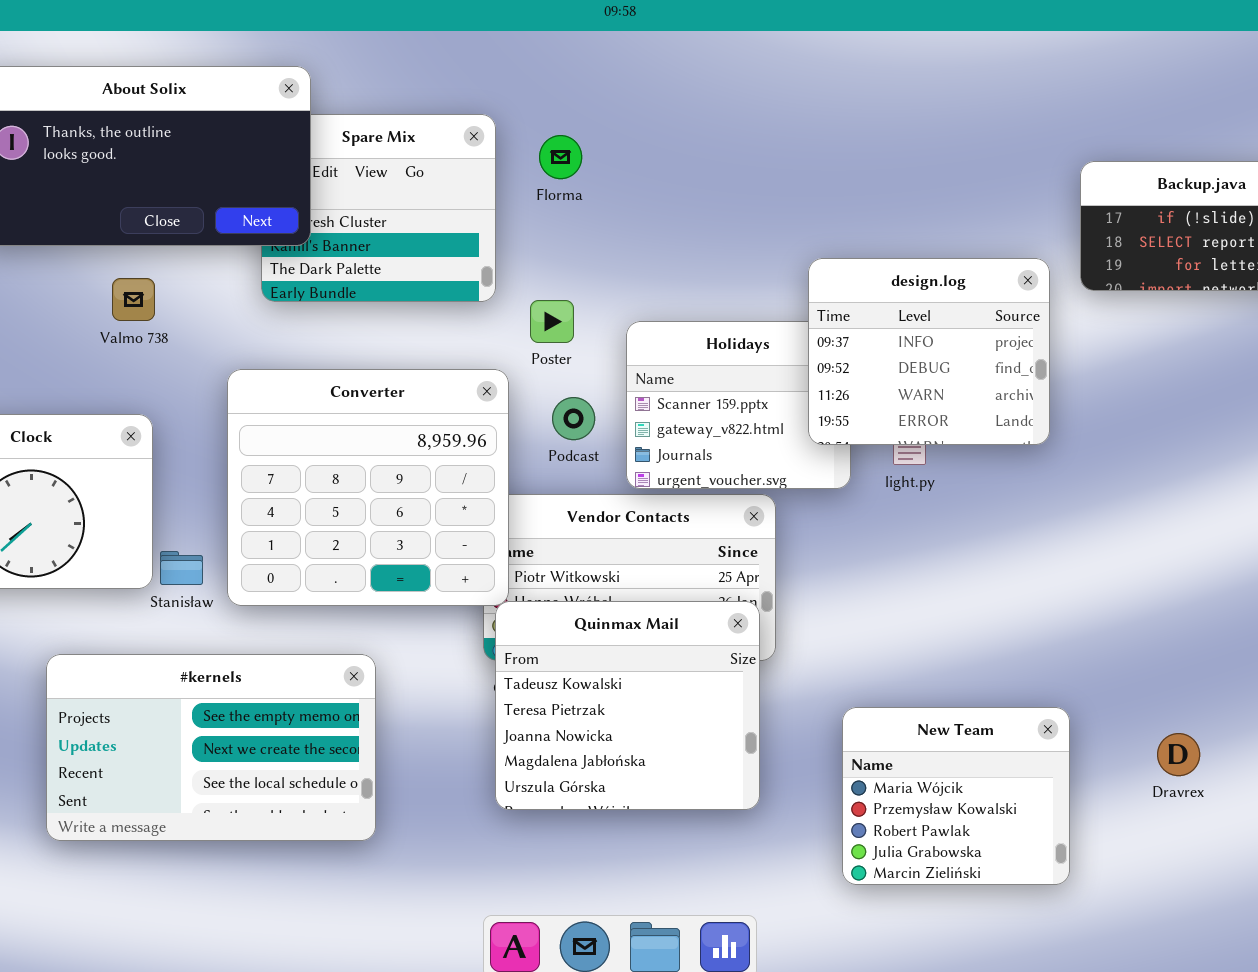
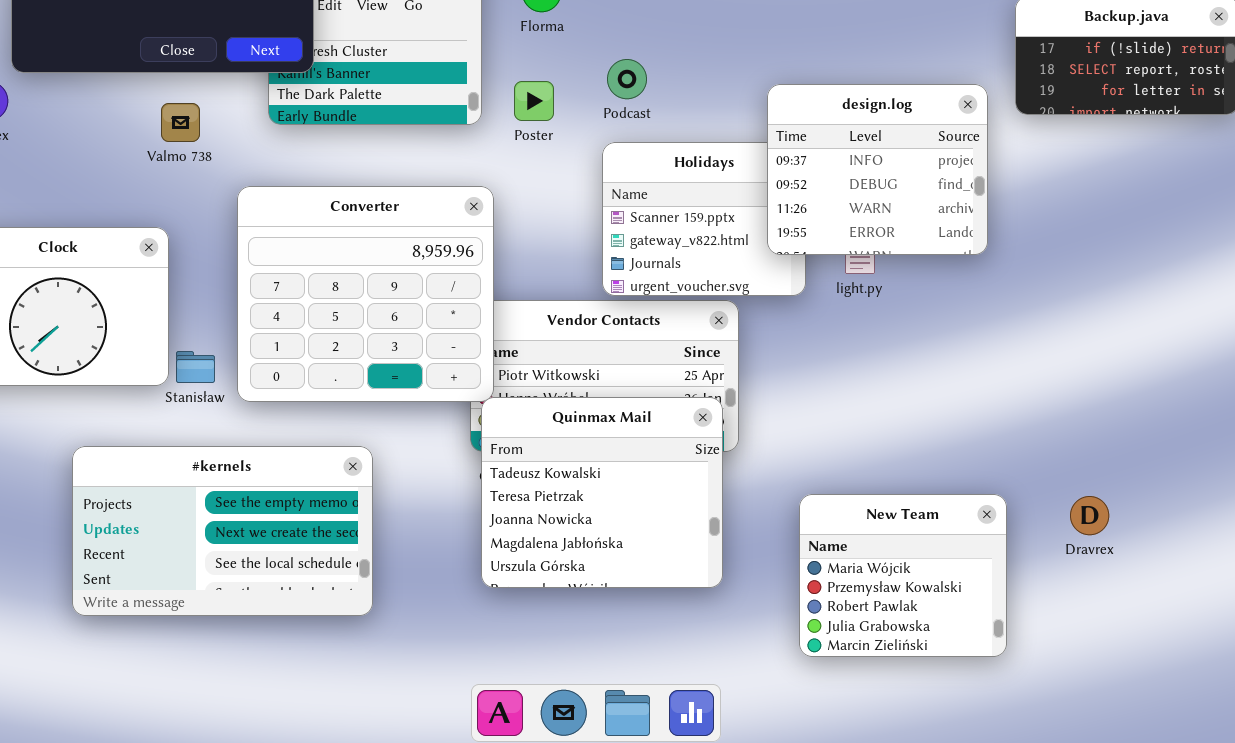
Valmo 738: [112,278,155,321] -> [161,103,200,142], moved
Poster: [530,300,574,343] -> [514,81,554,121], moved
Podcast: [552,397,595,440] -> [607,59,647,99], moved
Dravrex: [1157,733,1200,776] -> [1070,496,1109,535], moved

